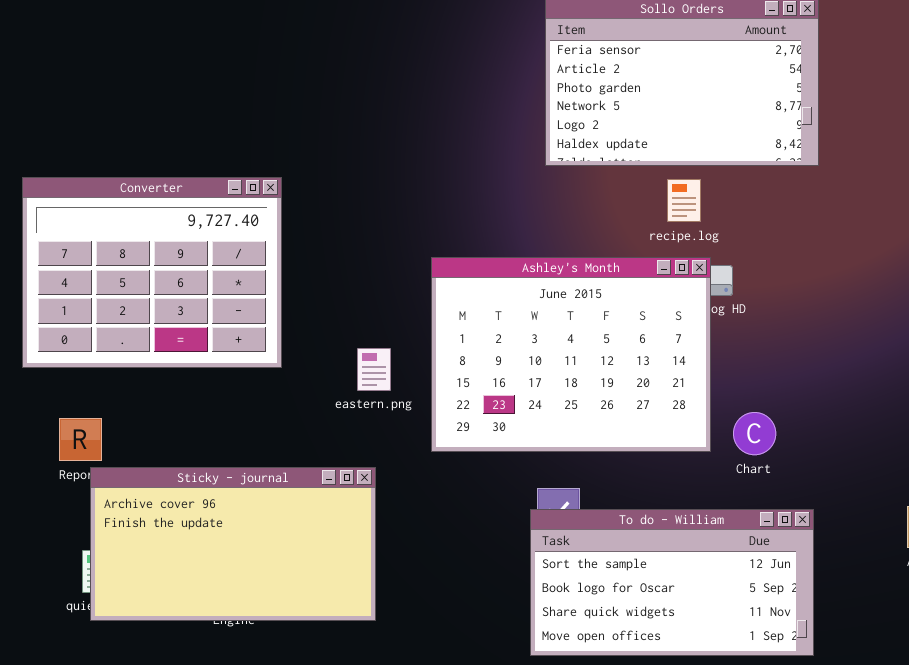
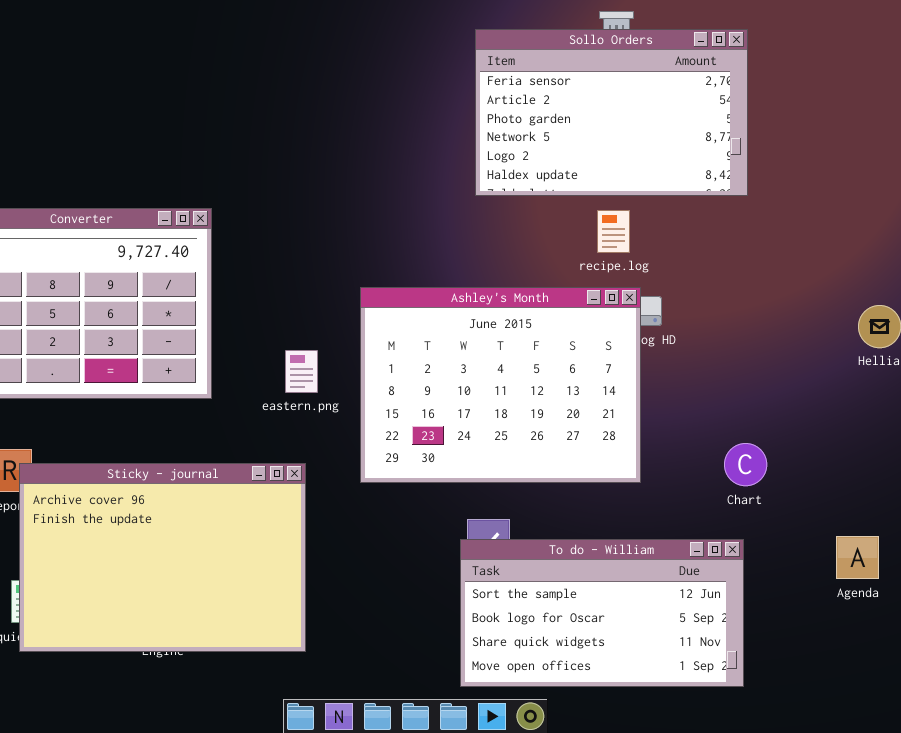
eastern.png: [357,348,391,391] -> [285,350,318,393], moved
Chart: [733,412,776,455] -> [724,443,767,486], moved
Sticky - journal: [90,467,376,621] -> [19,463,306,652], resized

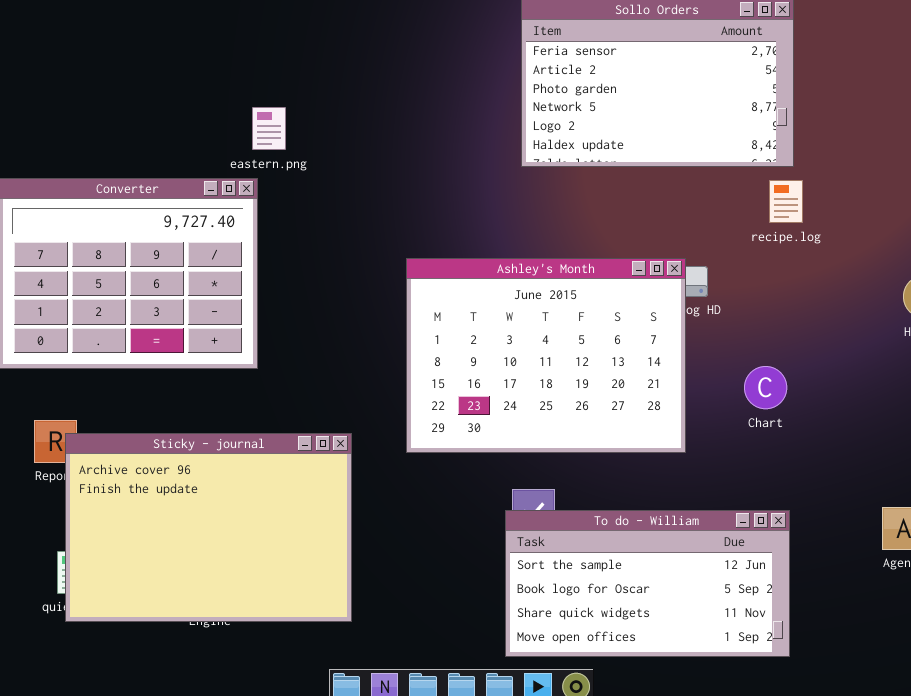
recipe.log: [597,210,630,253] -> [769,180,803,223], moved
eastern.png: [285,350,318,393] -> [252,107,286,150], moved
Chart: [724,443,767,486] -> [744,366,787,409], moved

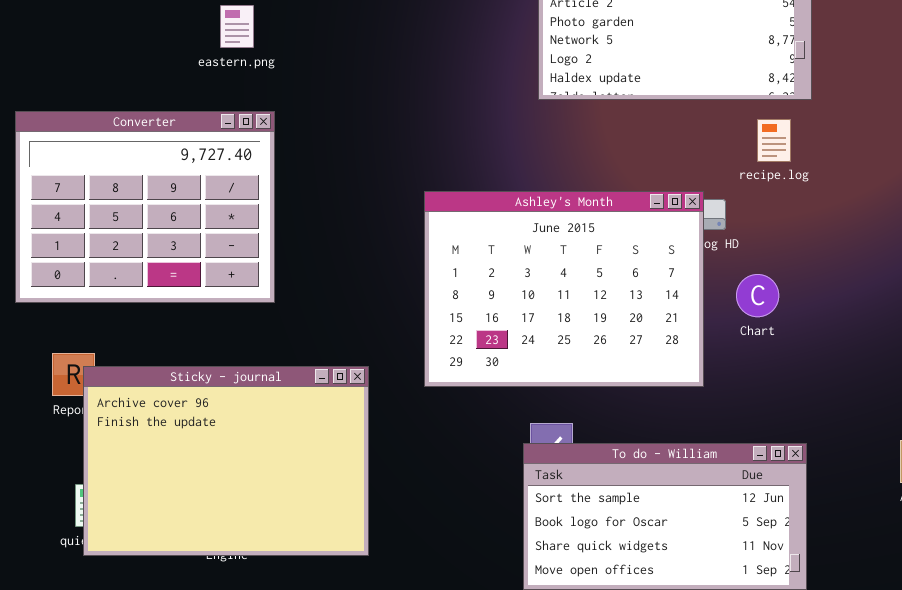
eastern.png: [252,107,286,150] -> [220,5,254,48], moved
recipe.log: [769,180,803,223] -> [757,119,791,162], moved
Chart: [744,366,787,409] -> [736,274,779,317], moved

